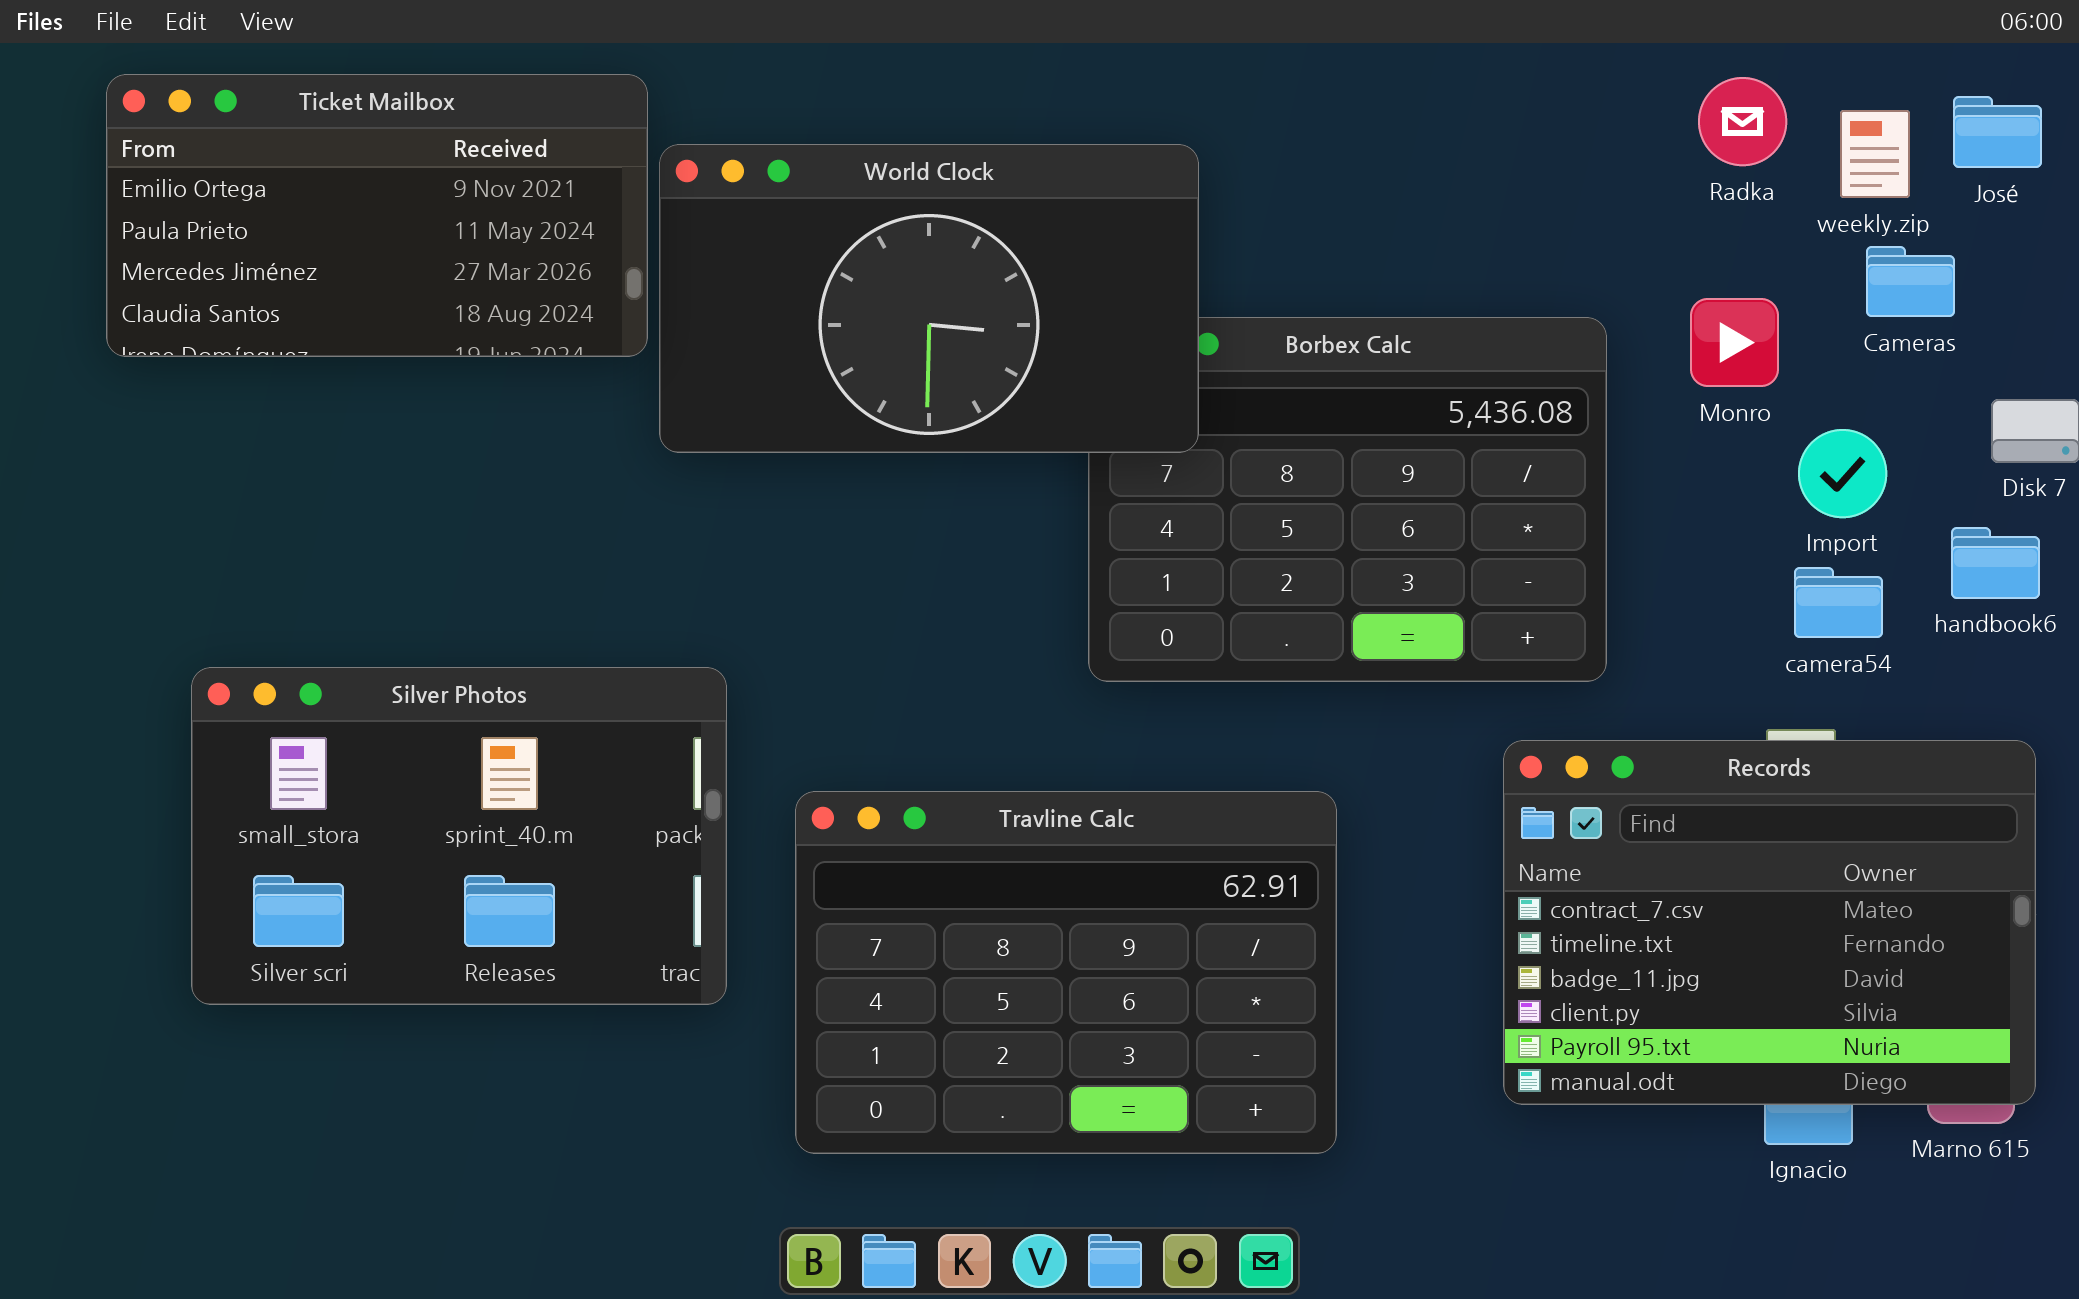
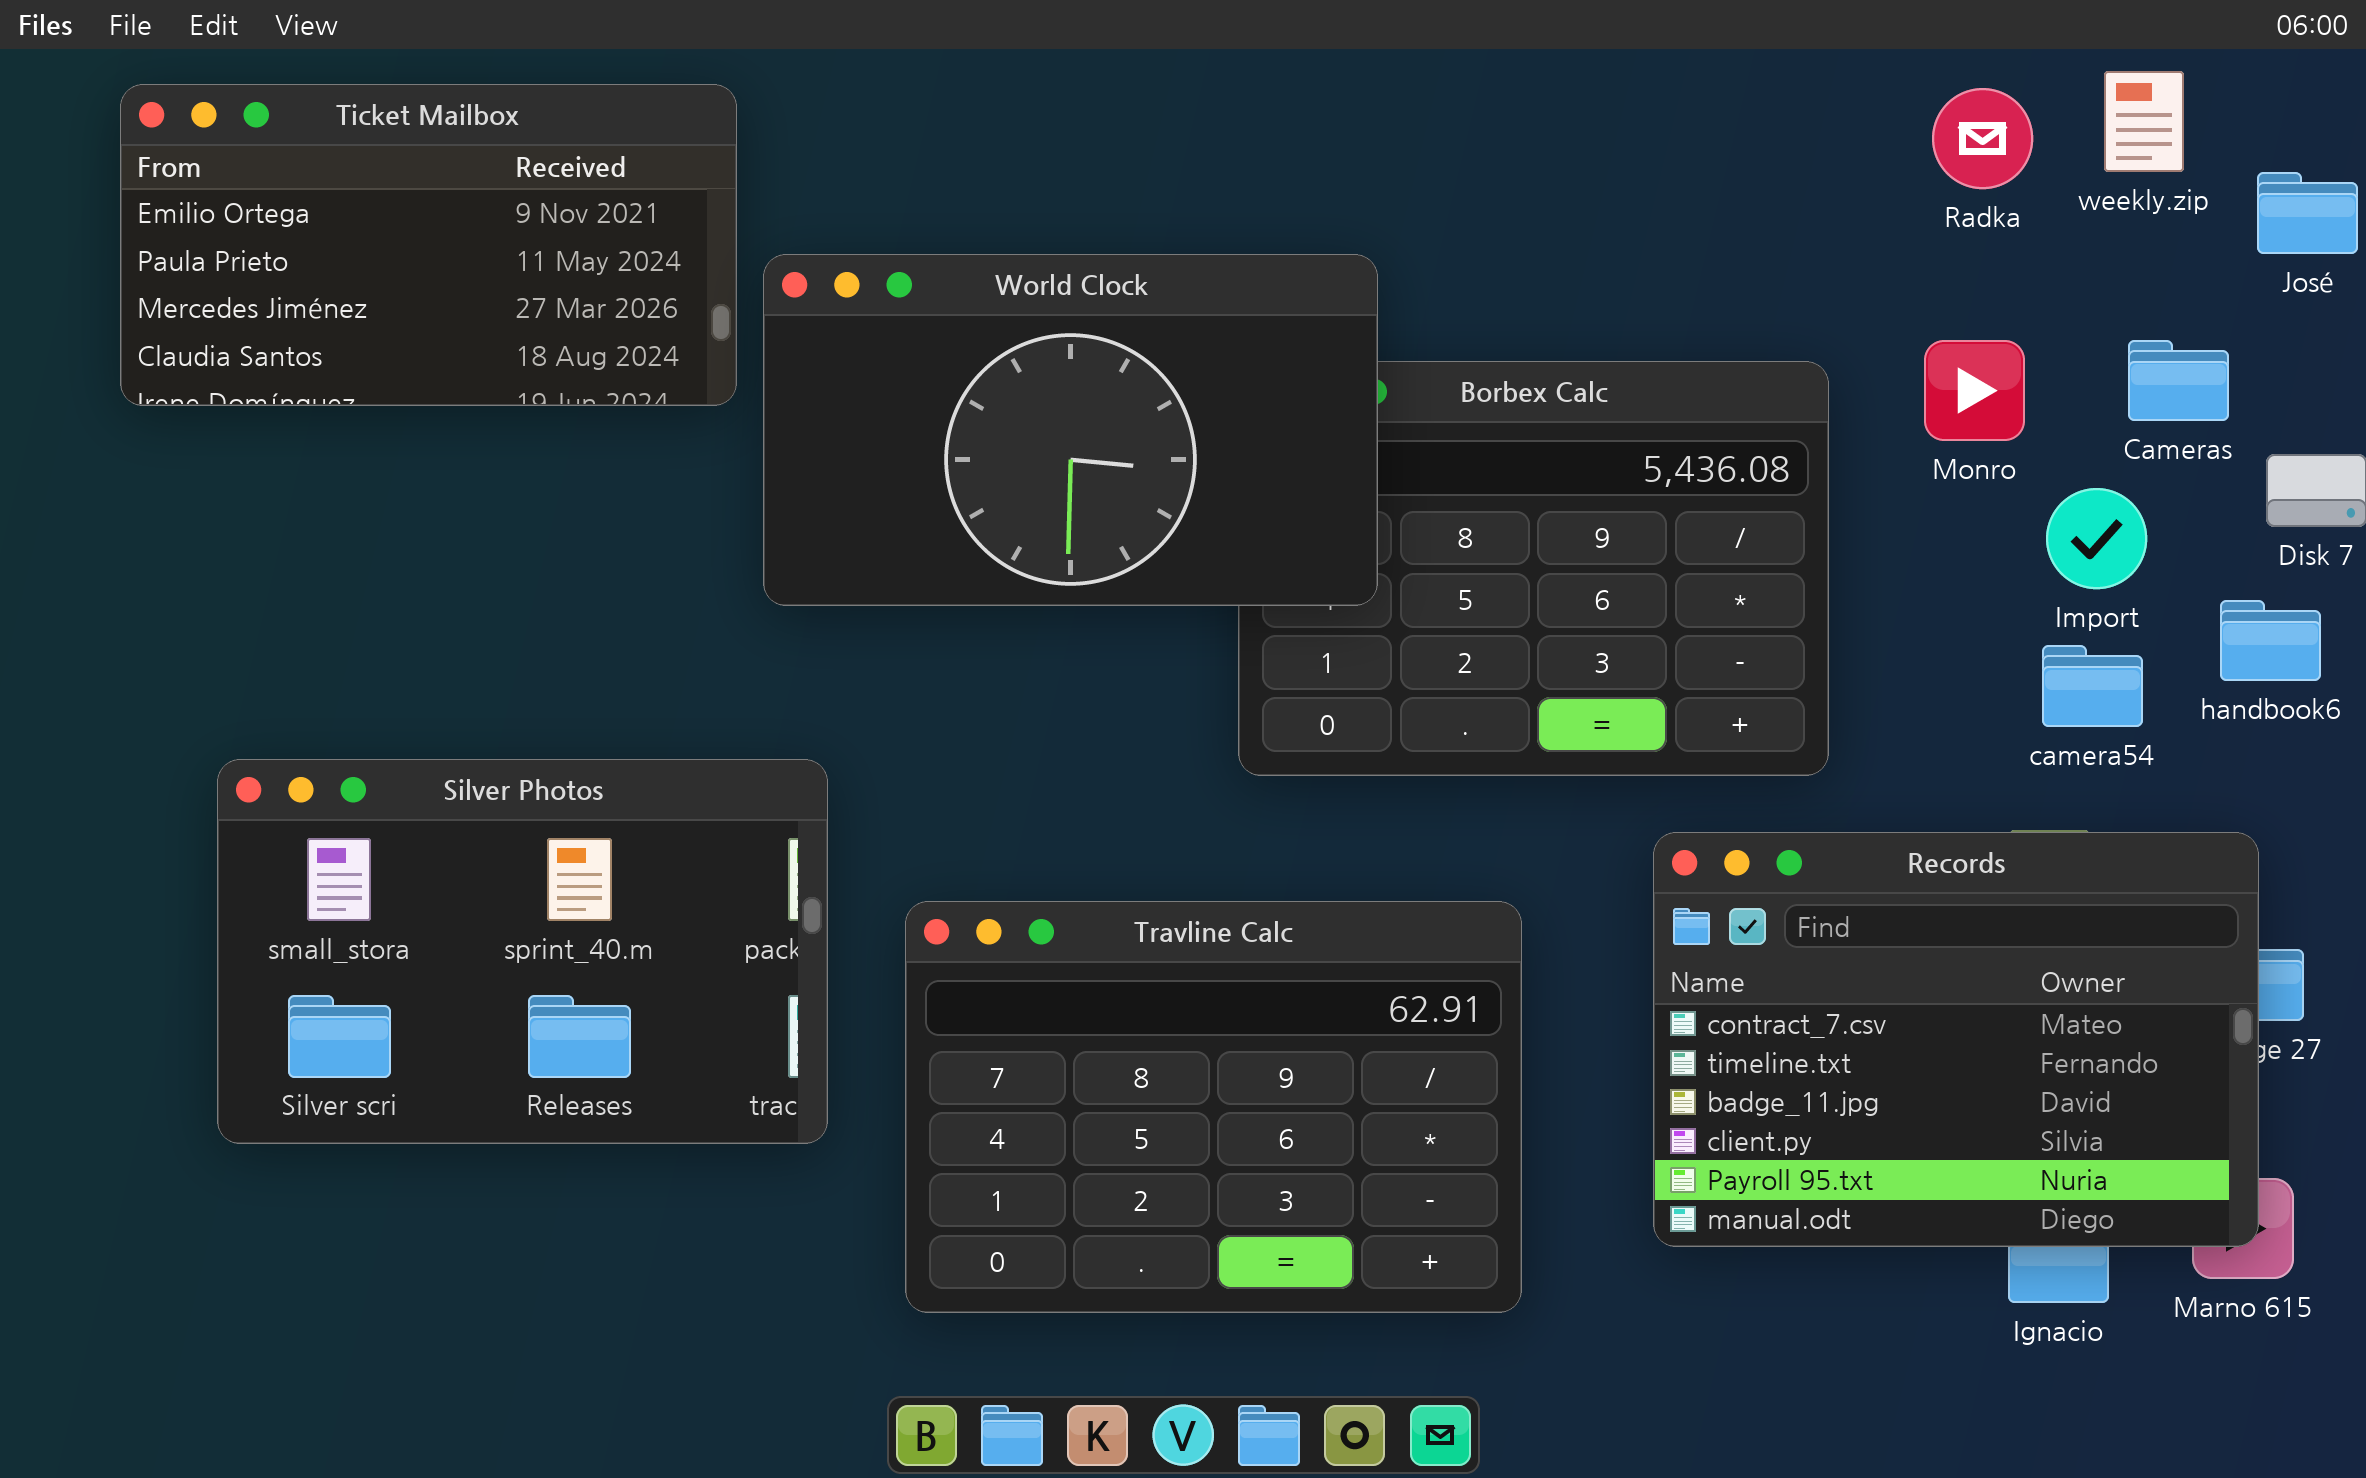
José: [1953,96,2042,168] -> [2257,172,2358,254], moved
weekly.zip: [1840,110,1910,198] -> [2104,71,2184,172], moved
World Clock: [659,144,1199,453] -> [763,254,1378,606], moved
Cameras: [1866,246,1955,317] -> [2128,340,2229,421], moved
Records: [1503,740,2036,1105] -> [1653,832,2259,1247], moved

